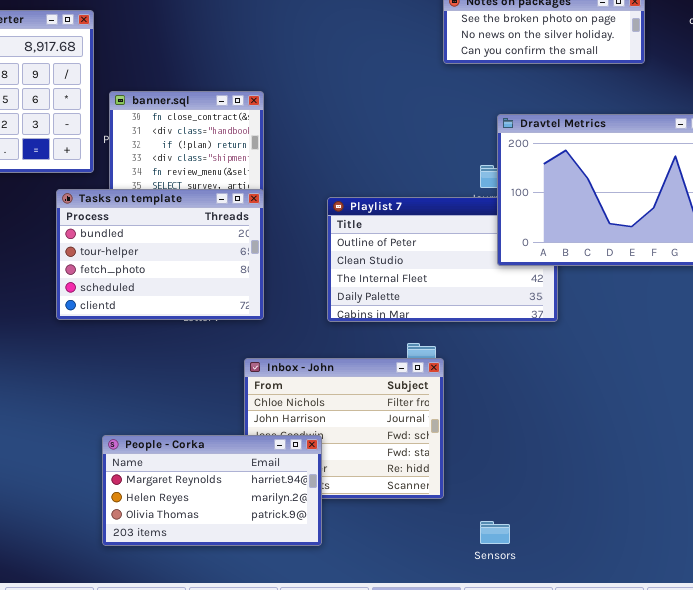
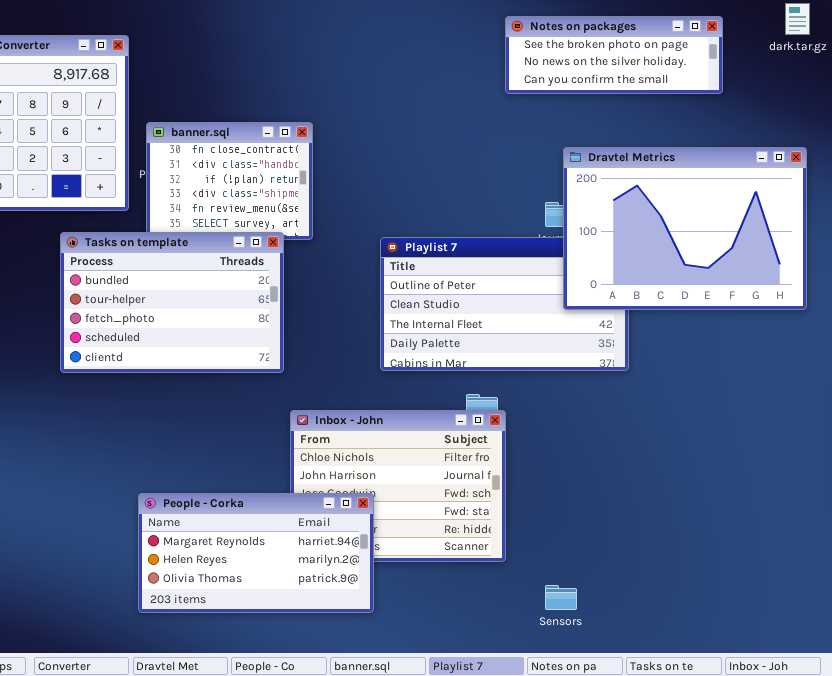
Tasks on template: [56,189,264,320] -> [60,232,284,373], moved

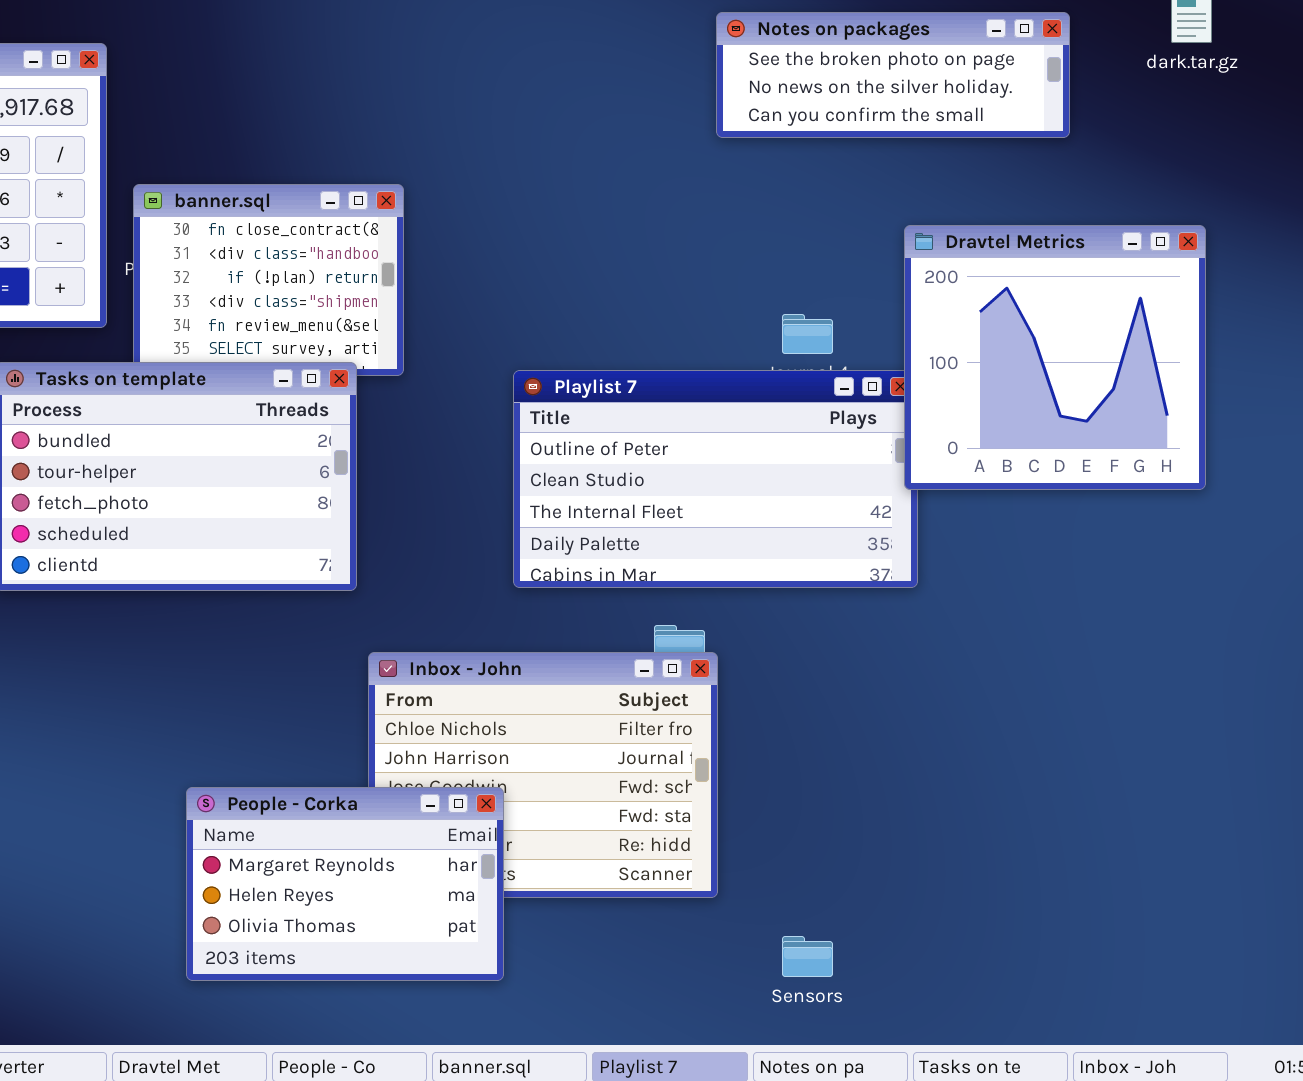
Dravtel Metrics: [563,147,807,310] -> [904,225,1206,490], resized
People - Corka: [138,493,374,613] -> [186,787,504,981], resized

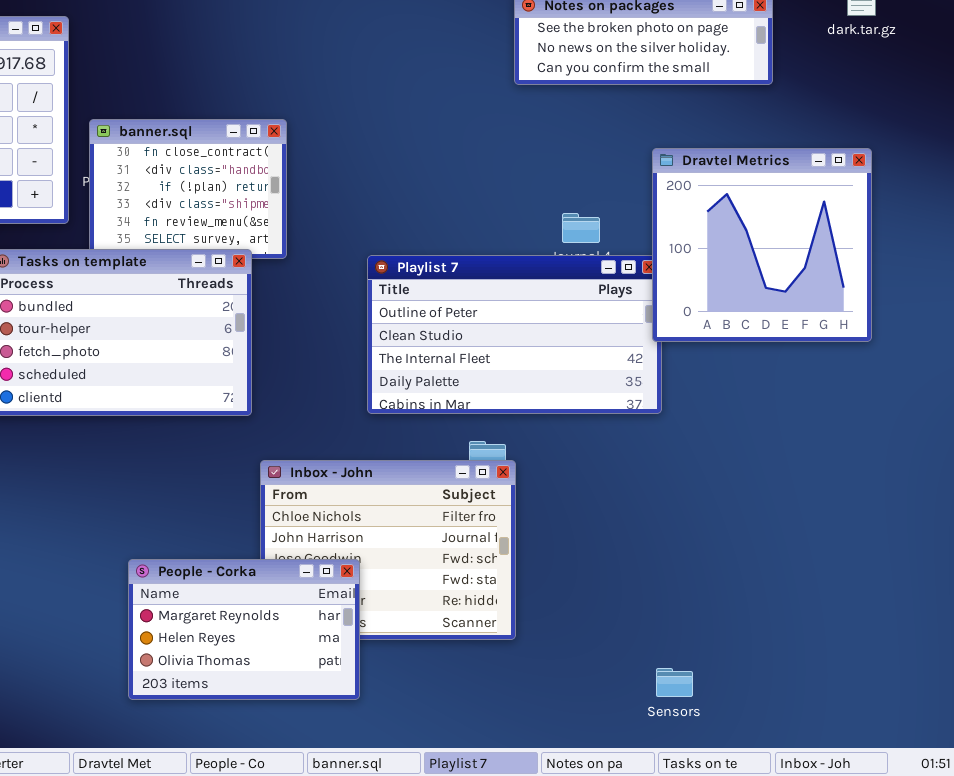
Sensors: [782,936,833,977] -> [656,668,693,697], moved

